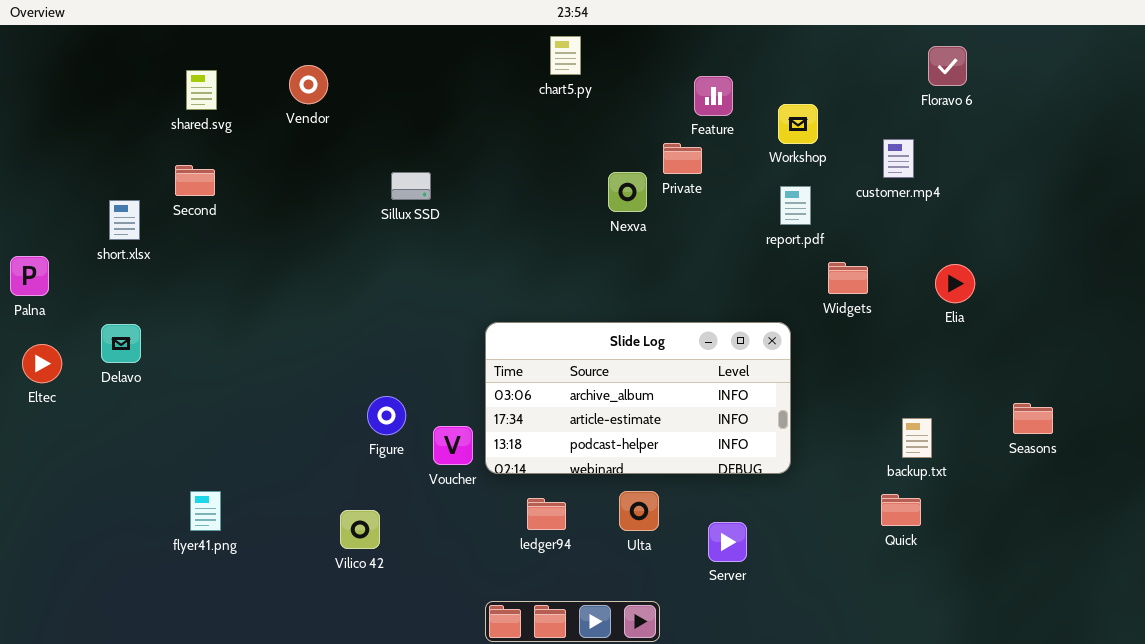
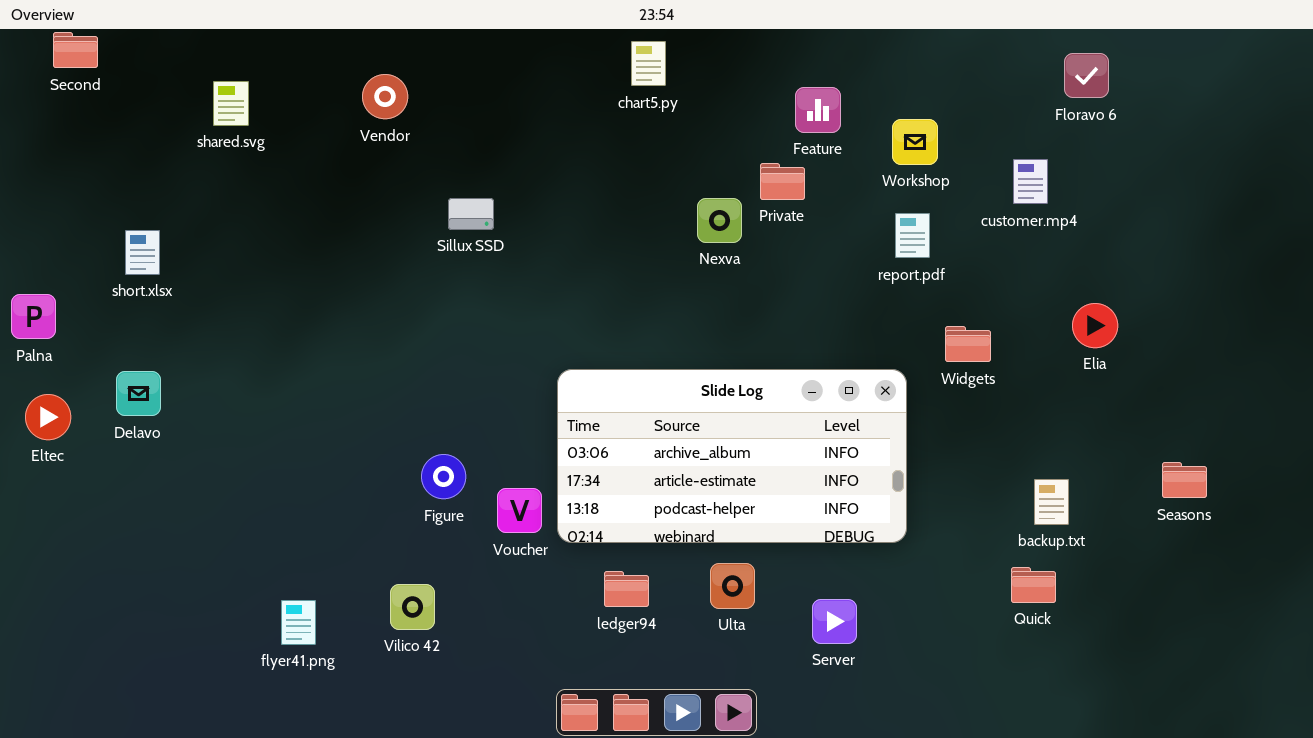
Vendor: [289,65,328,104] -> [362,74,408,119], moved
Second: [175,165,215,196] -> [53,32,98,68], moved
Widgets: [828,262,868,294] -> [945,326,991,362], moved
flyer41.png: [190,491,221,531] -> [281,600,316,645], moved

